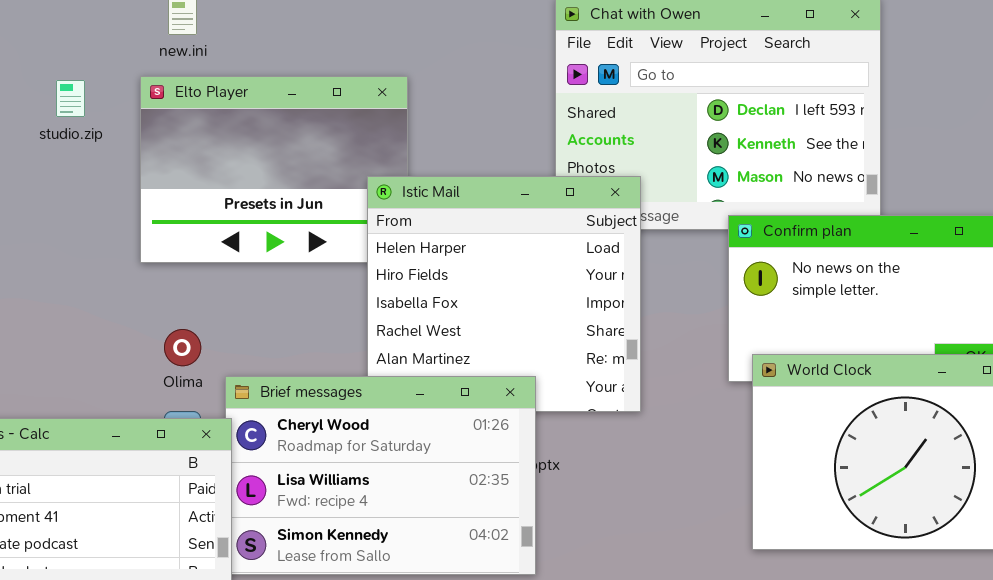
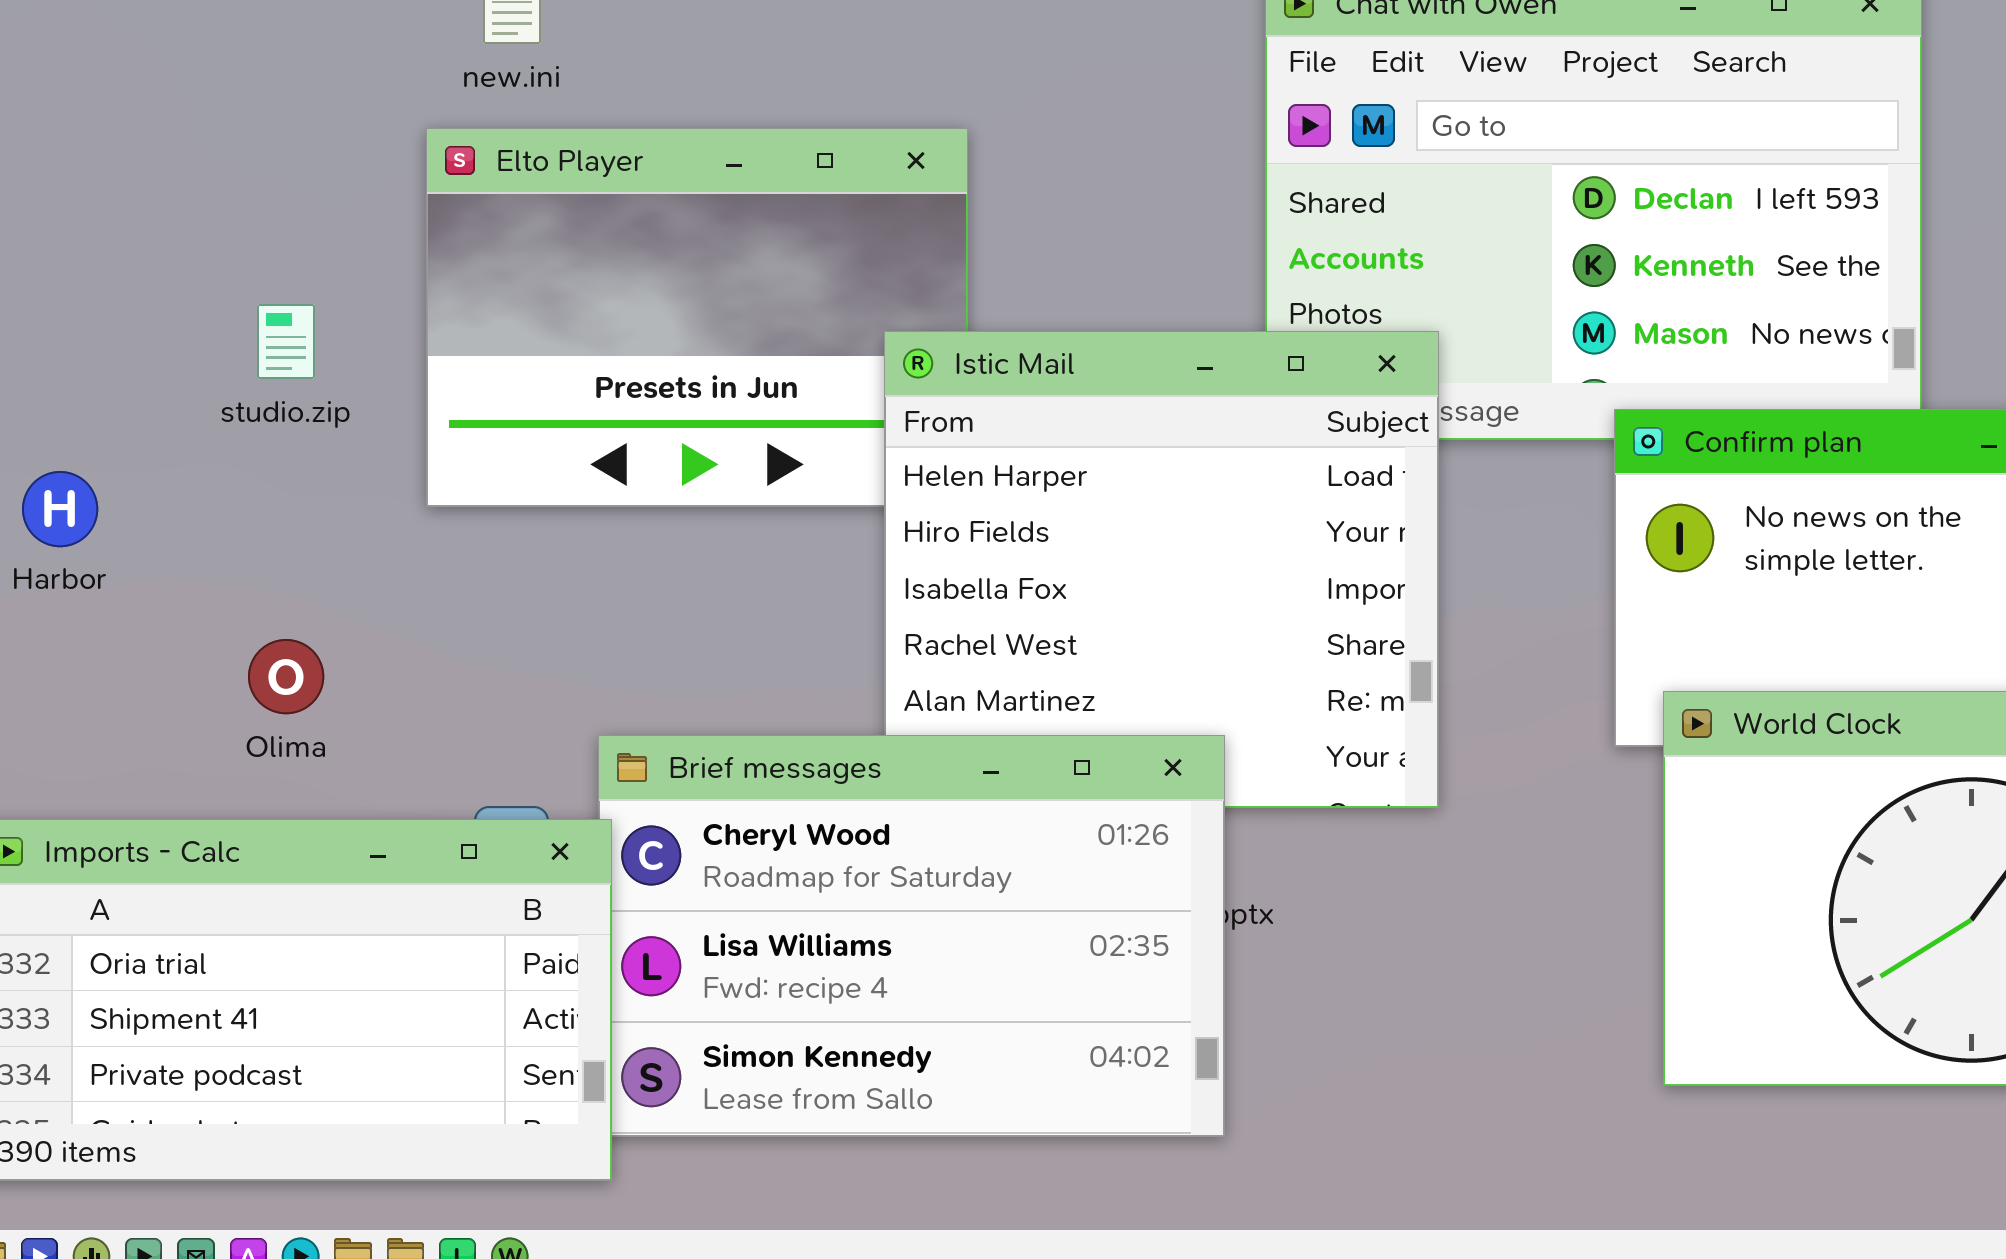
studio.zip: [56,80,85,117] -> [257,304,315,379], moved
Olima: [164,329,201,366] -> [248,639,324,714], moved

